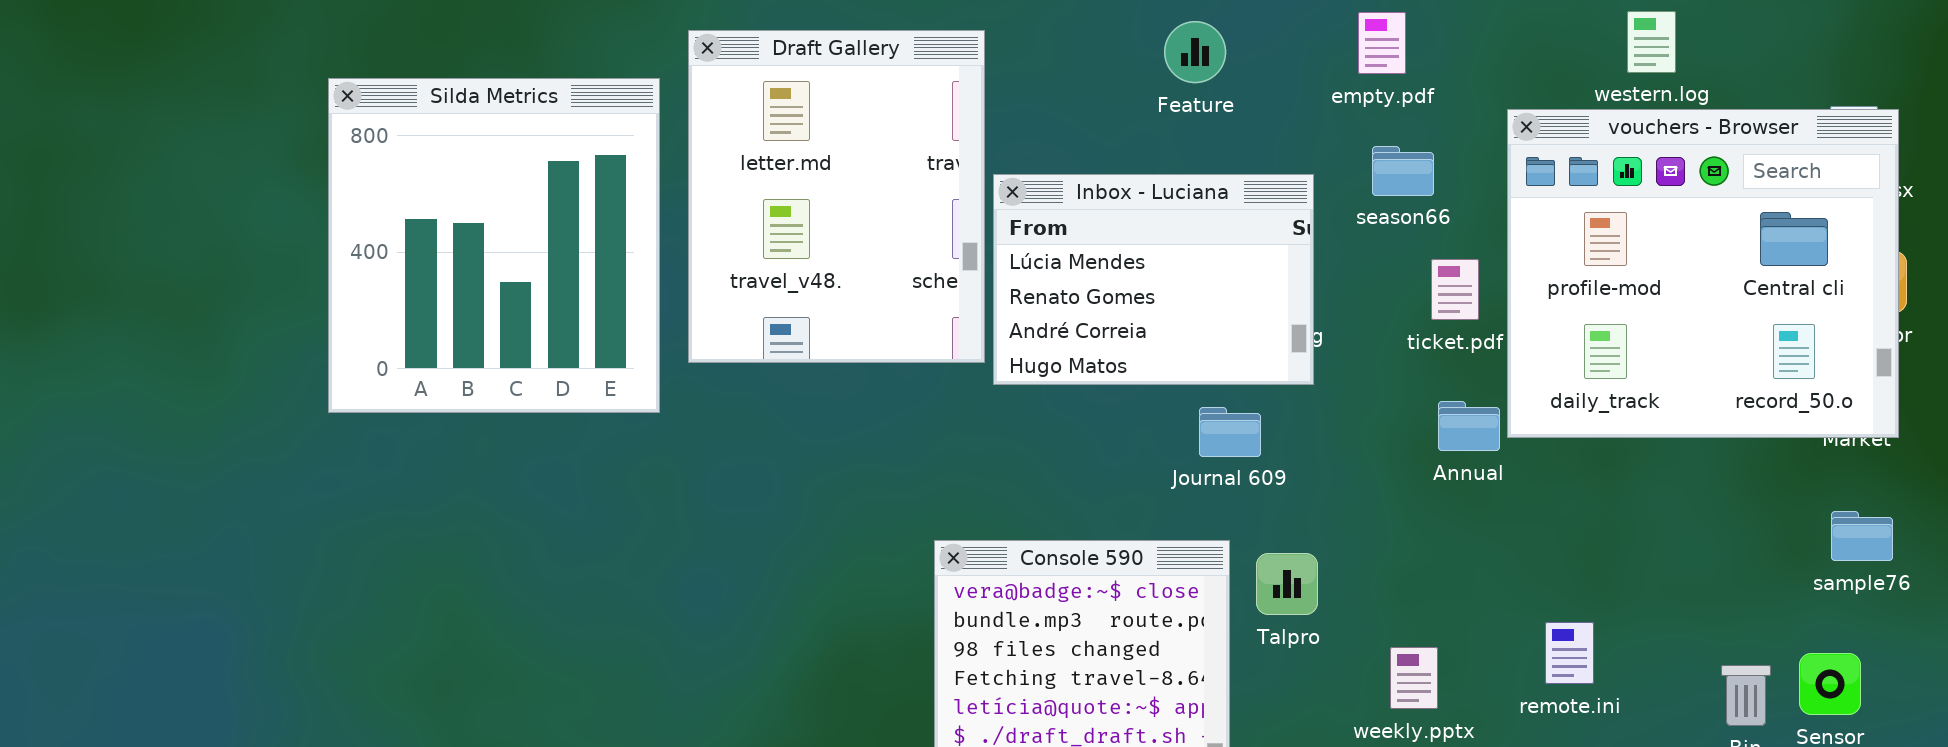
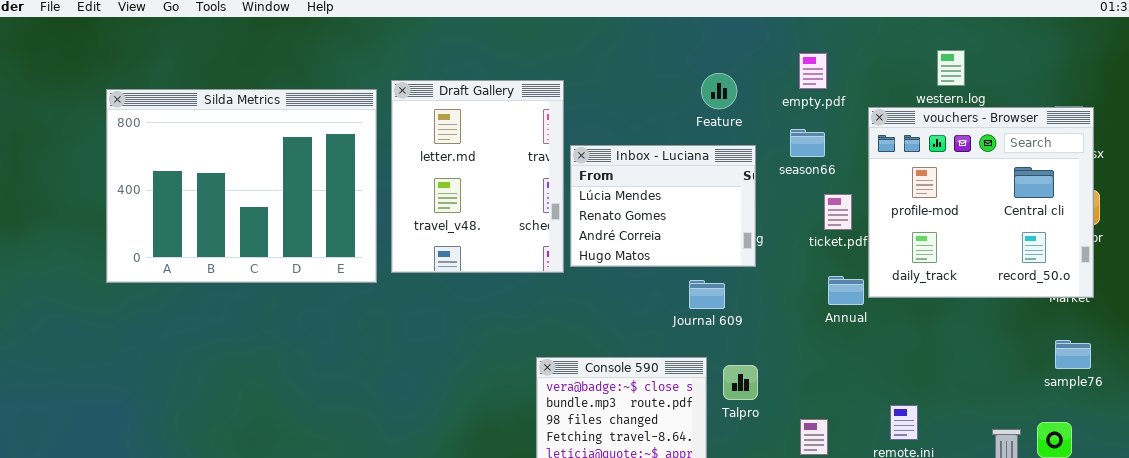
empty.pdf: [1358,12,1406,74] -> [799,53,827,89], moved
Feature: [1164,21,1226,83] -> [701,73,737,109], moved
Draft Gallery: [688,30,985,363] -> [391,80,564,273], moved
Silda Metrics: [328,78,660,413] -> [106,89,377,283], resized

